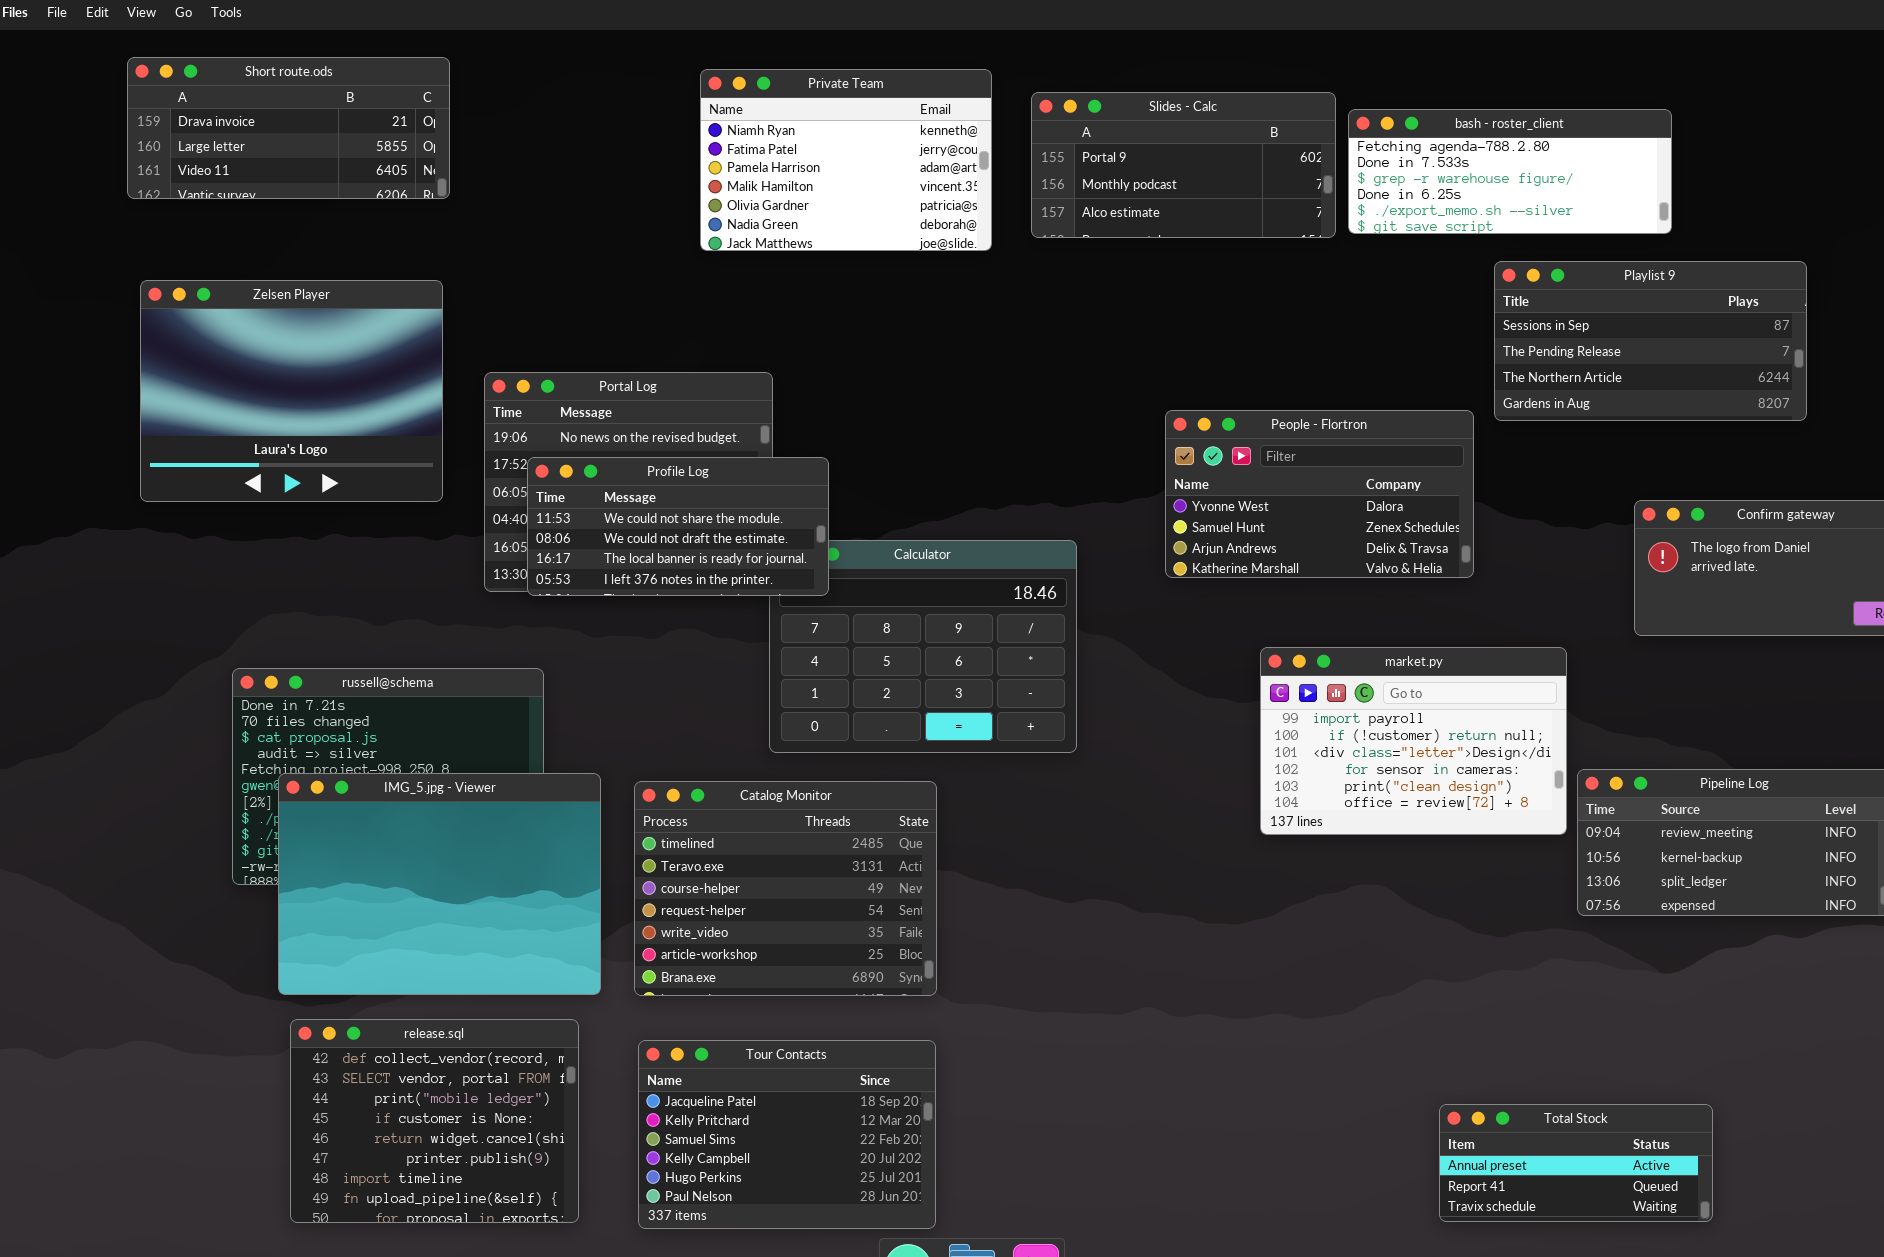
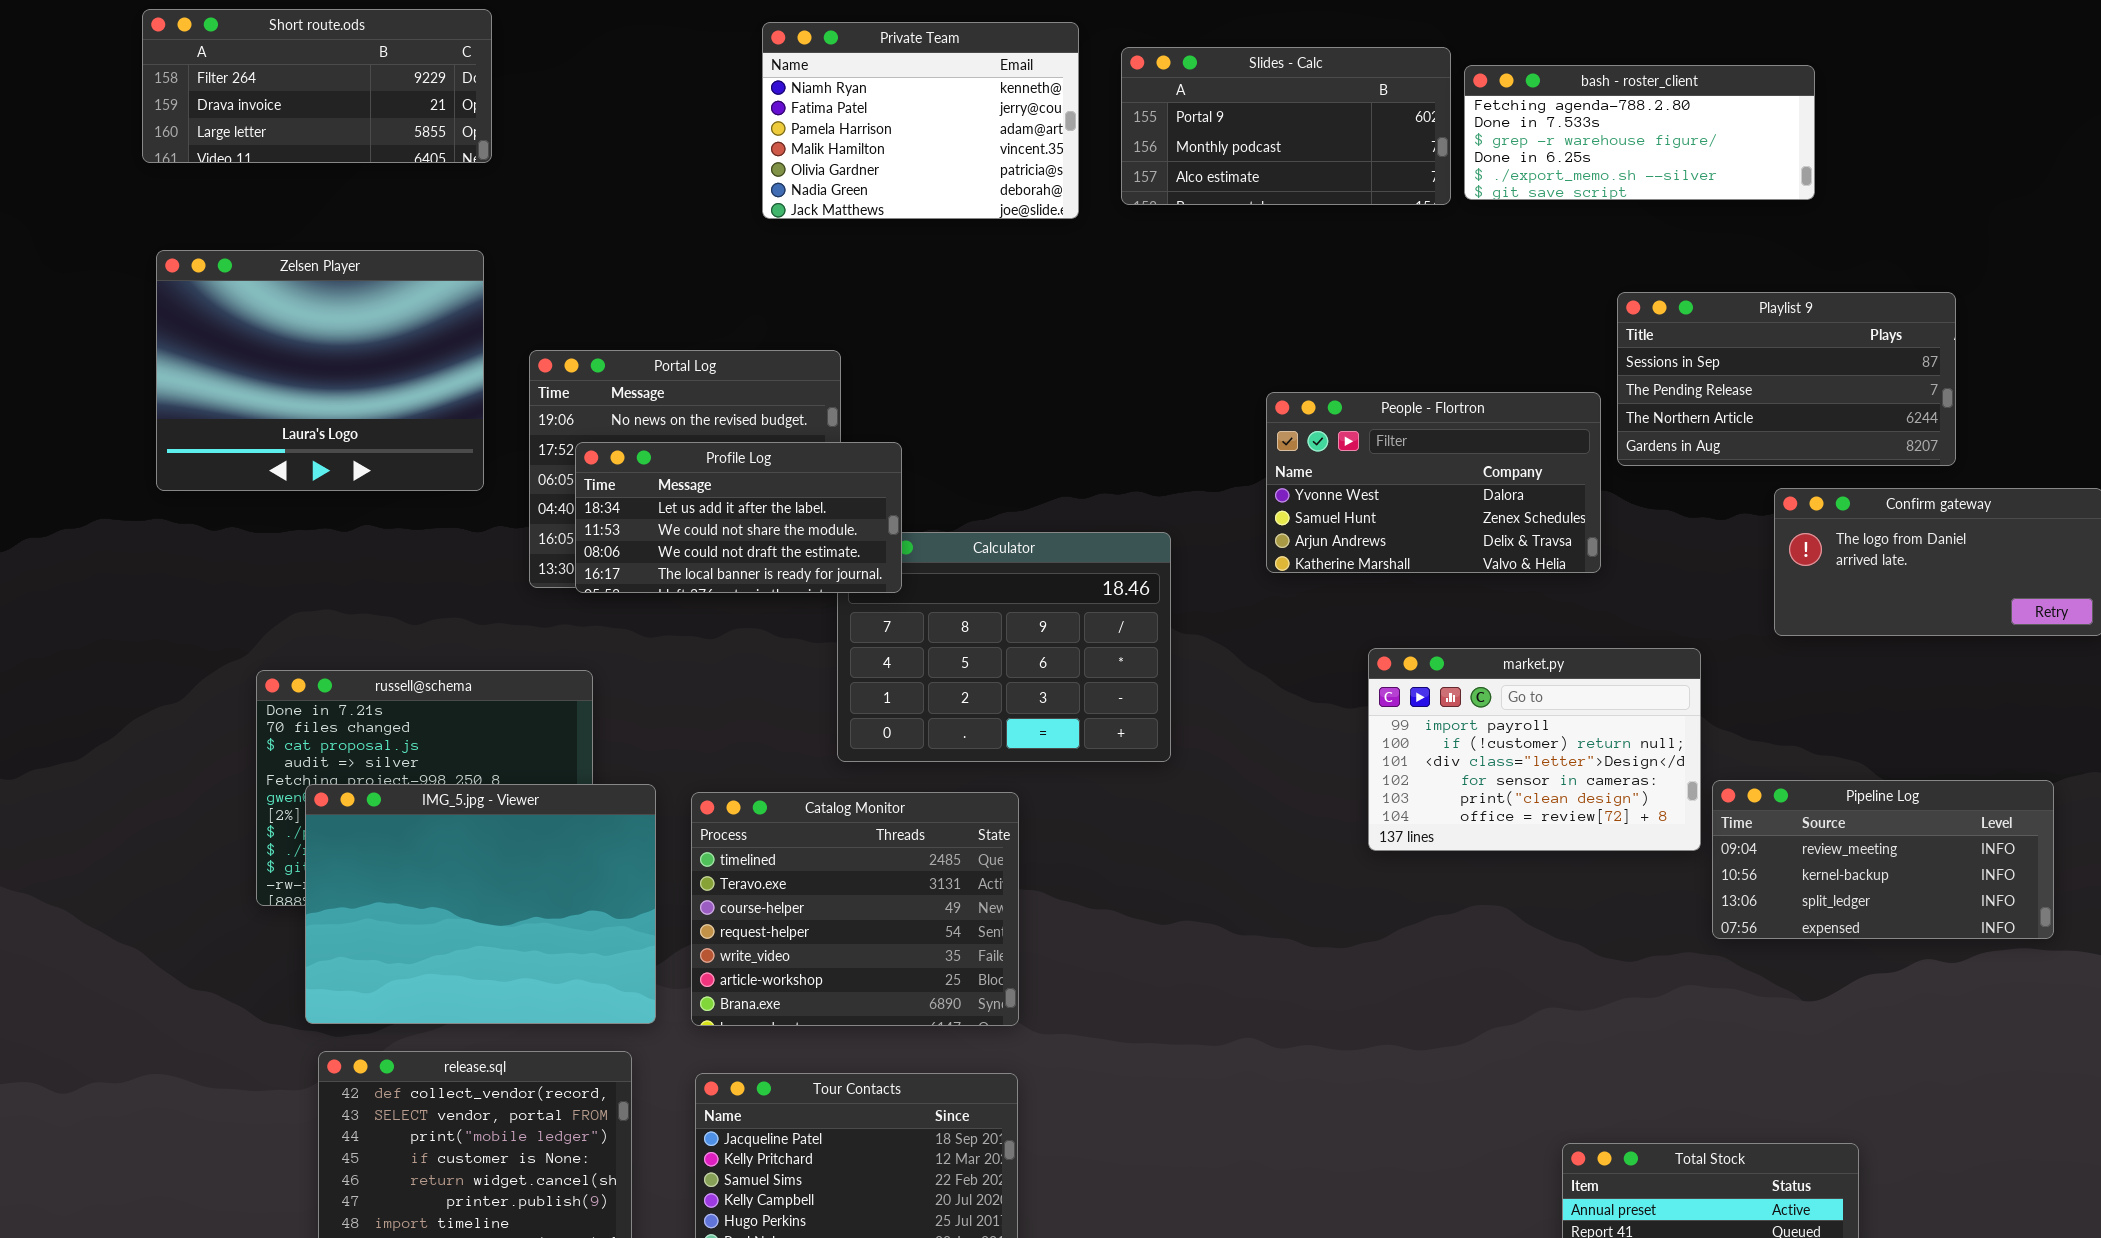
Short route.ods: [127,57,450,199] -> [142,9,492,163], scrolled up 1 row
Playlist 9: [1494,261,1807,421] -> [1617,292,1956,466], moved
Profile Log: [527,457,829,596] -> [575,442,902,593], scrolled up 1 row

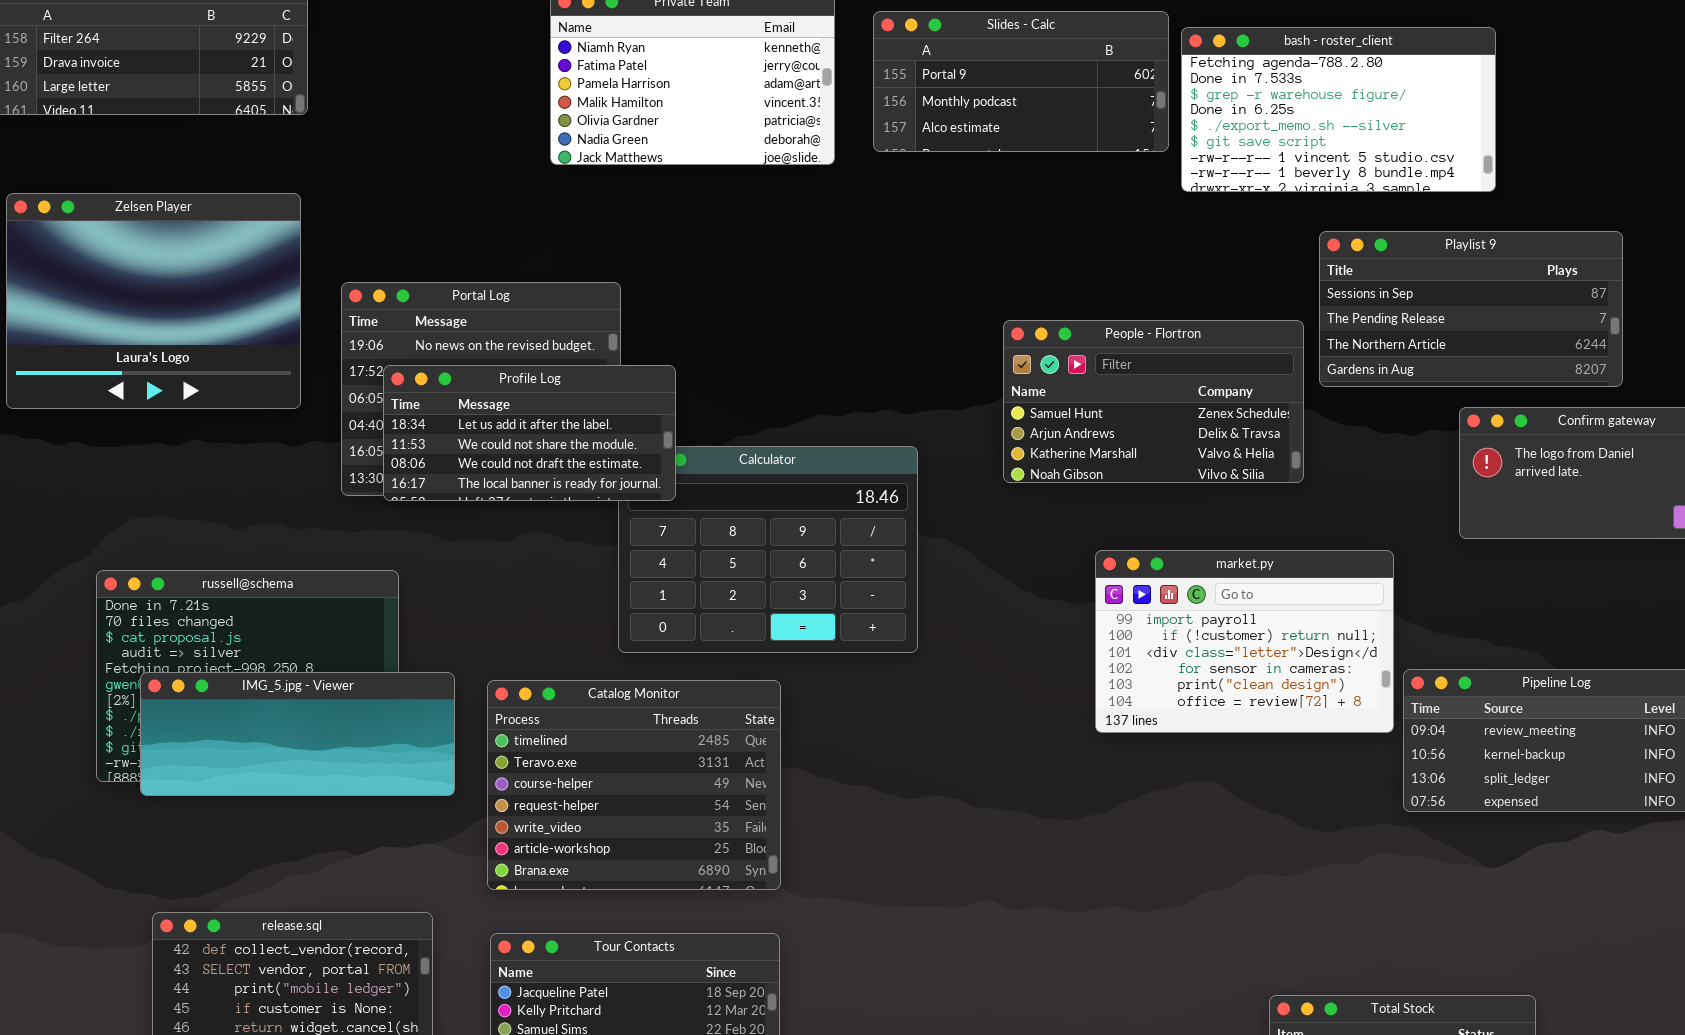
bash - roster_client: [1464,65,1815,200] -> [1181,27,1496,192], resized
People - Flortron: [1266,392,1601,573] -> [1003,320,1304,483], scrolled down 1 row
IMG_5.jpg - Viewer: [305,784,656,1024] -> [140,672,455,796], resized

